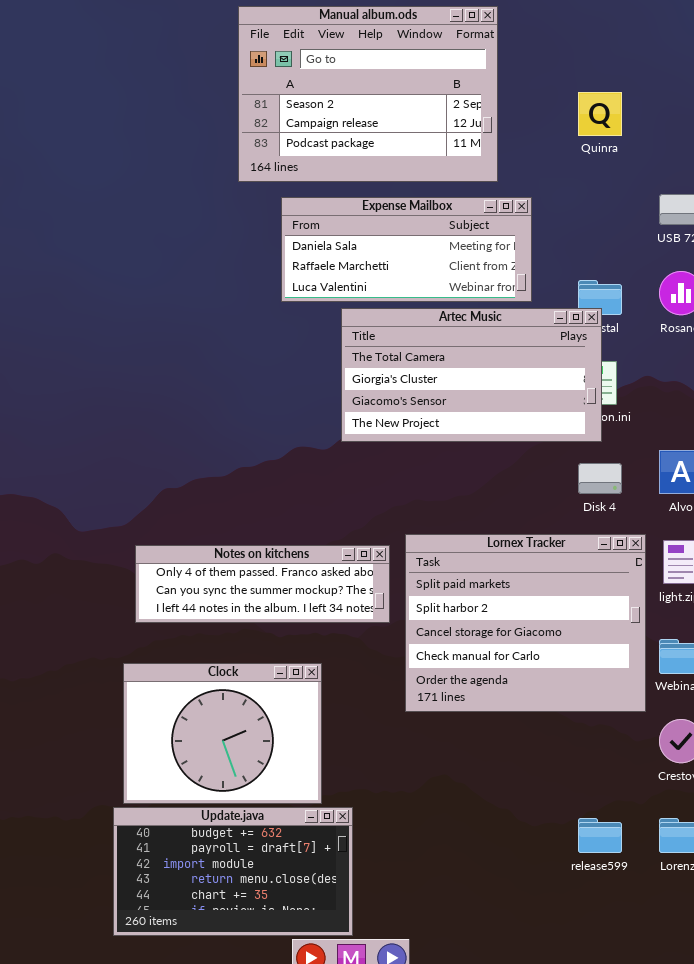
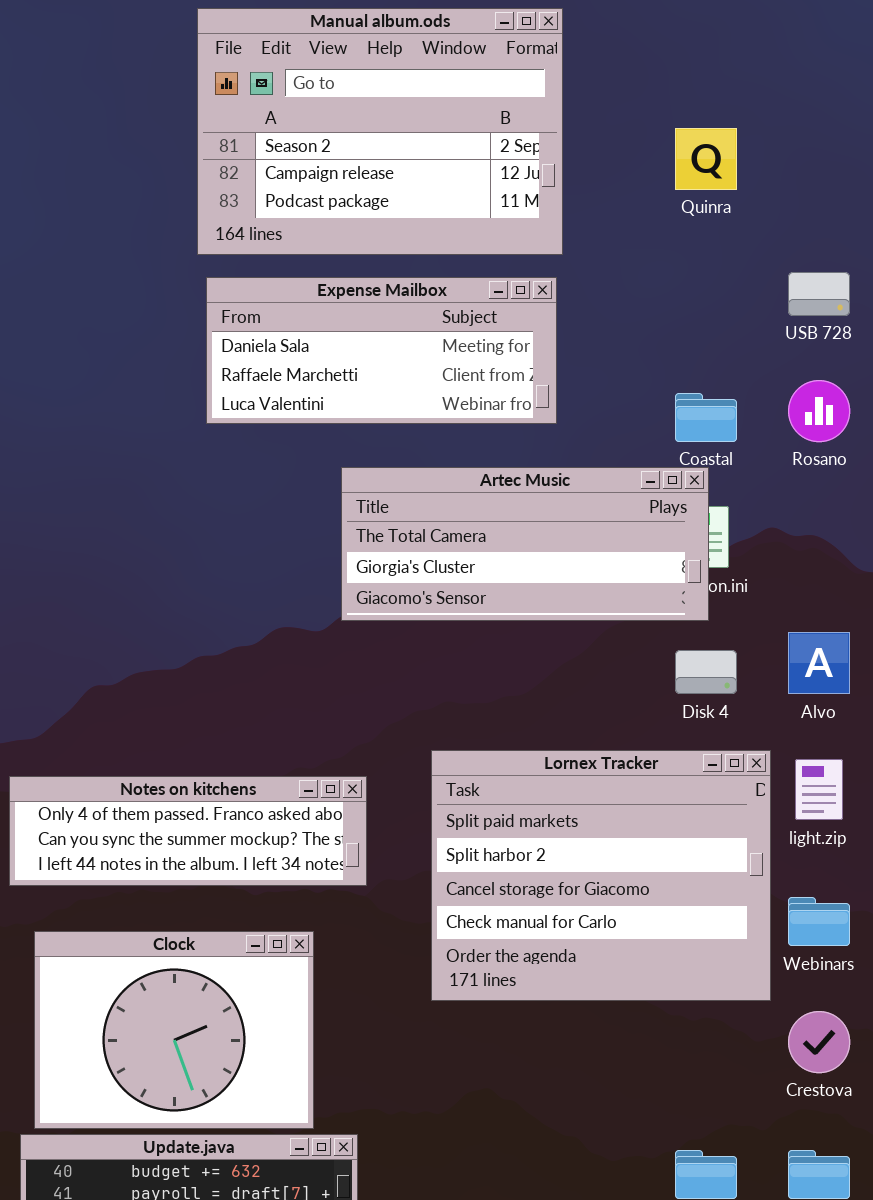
Expense Mailbox: [281,197,532,302] -> [206,277,557,424], moved
Artec Music: [341,308,602,442] -> [341,467,709,621], resized
Notes on kitchens: [135,545,390,623] -> [9,776,367,886], moved

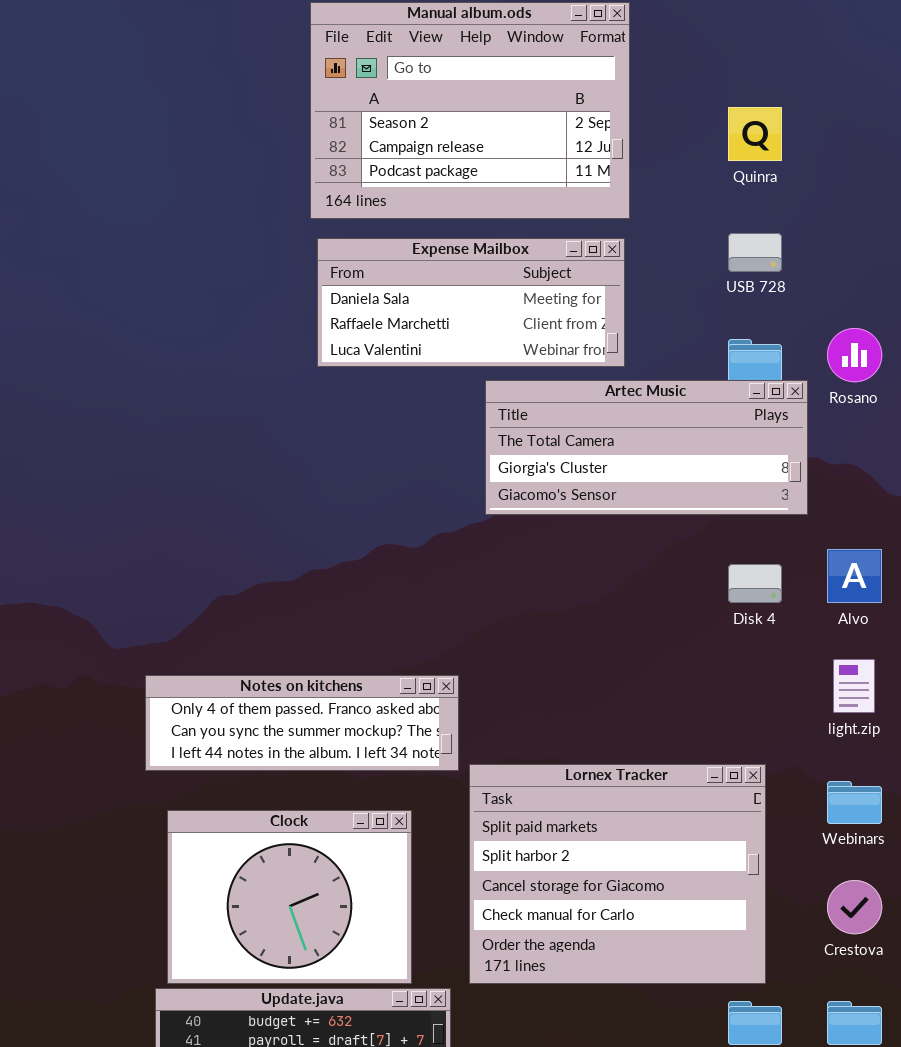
USB 728: [788,272,850,316] -> [728,233,782,272], moved
Artec Music: [341,467,709,621] -> [485,380,808,515], moved
Lornex Tracker: [431,750,771,1001] -> [469,764,766,984], moved

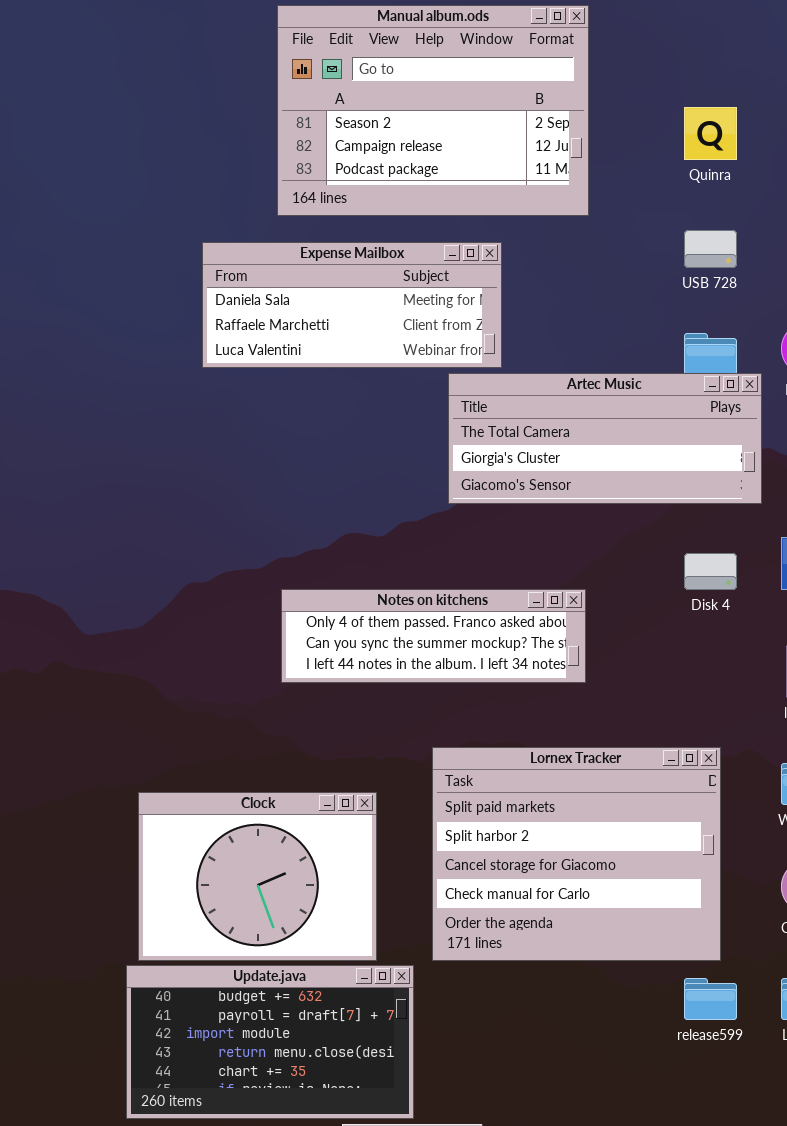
Expense Mailbox: [317,238,625,367] -> [202,242,502,368], moved
Notes on kitchens: [145,675,459,771] -> [281,589,586,683], moved

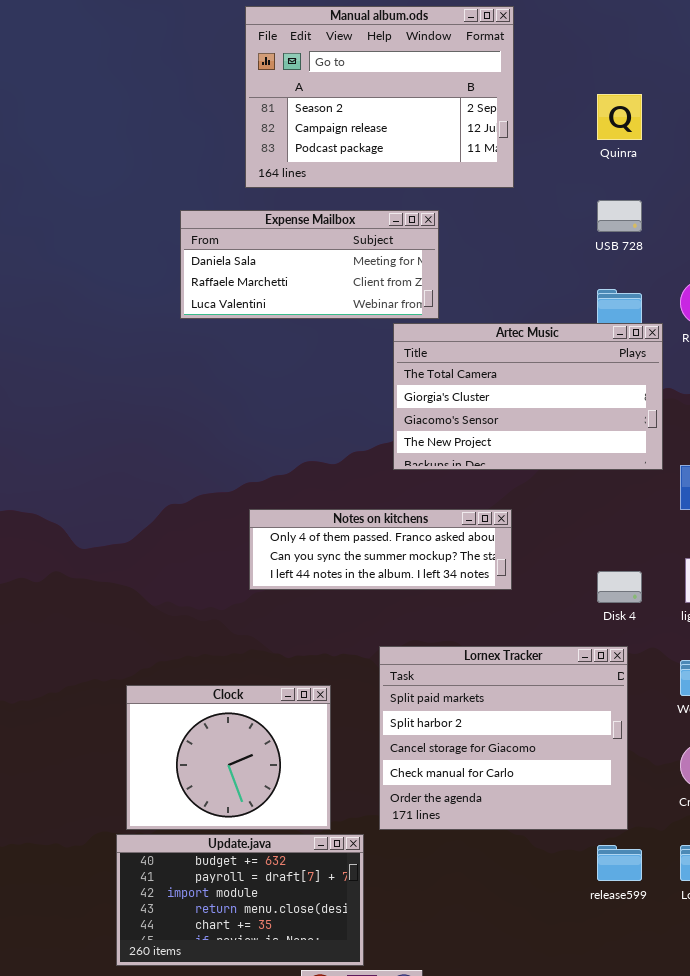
Artec Music: [448,373,762,504] -> [393,323,663,470], resized
Disk 4: [684,553,737,590] -> [597,571,642,603], moved

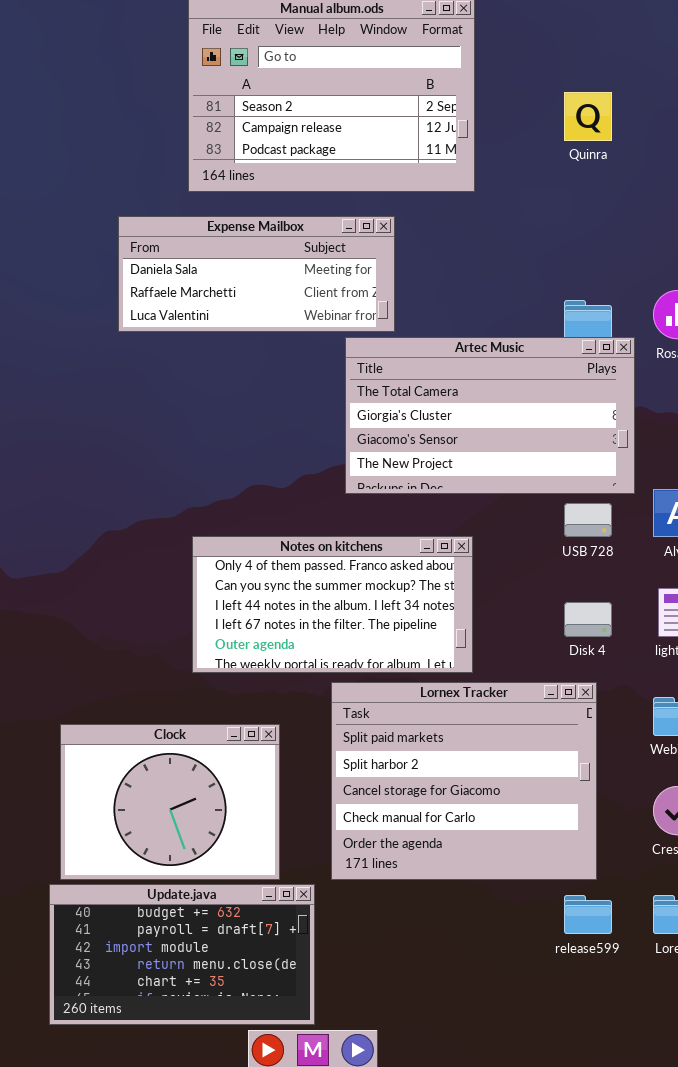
USB 728: [597,200,642,232] -> [564,503,612,537], moved
Notes on kitchens: [249,509,512,590] -> [192,536,473,673], resized

